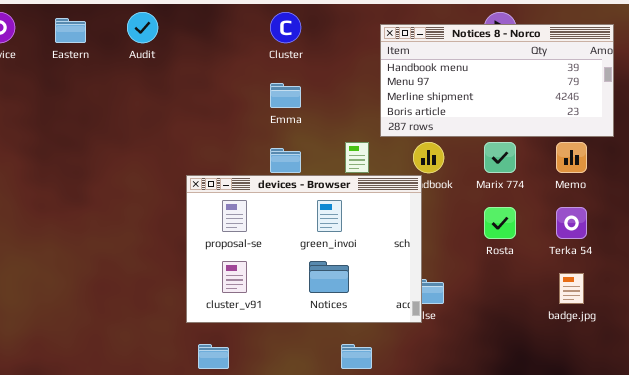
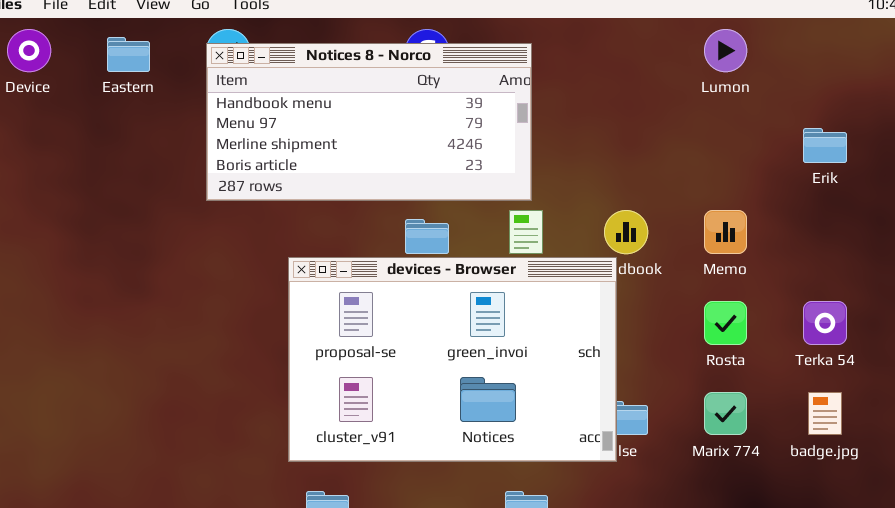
Notices 8 - Norco: [380,24,614,137] -> [206,43,532,201], moved
Marix 774: [484,142,516,173] -> [704,392,747,435], moved
Memo: [556,142,587,173] -> [704,210,747,254], moved

